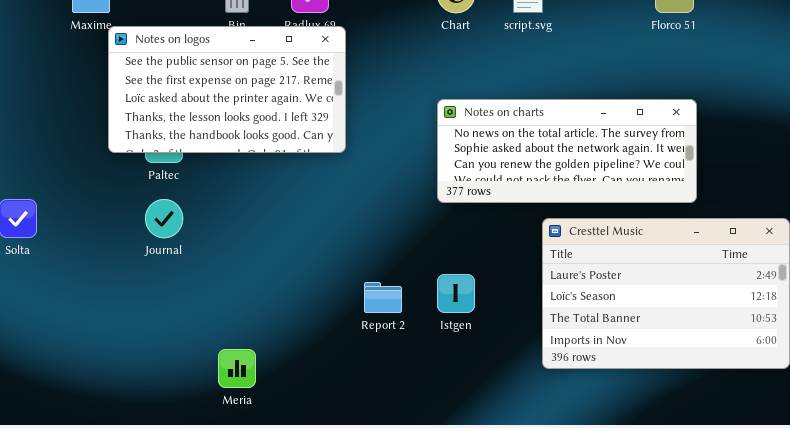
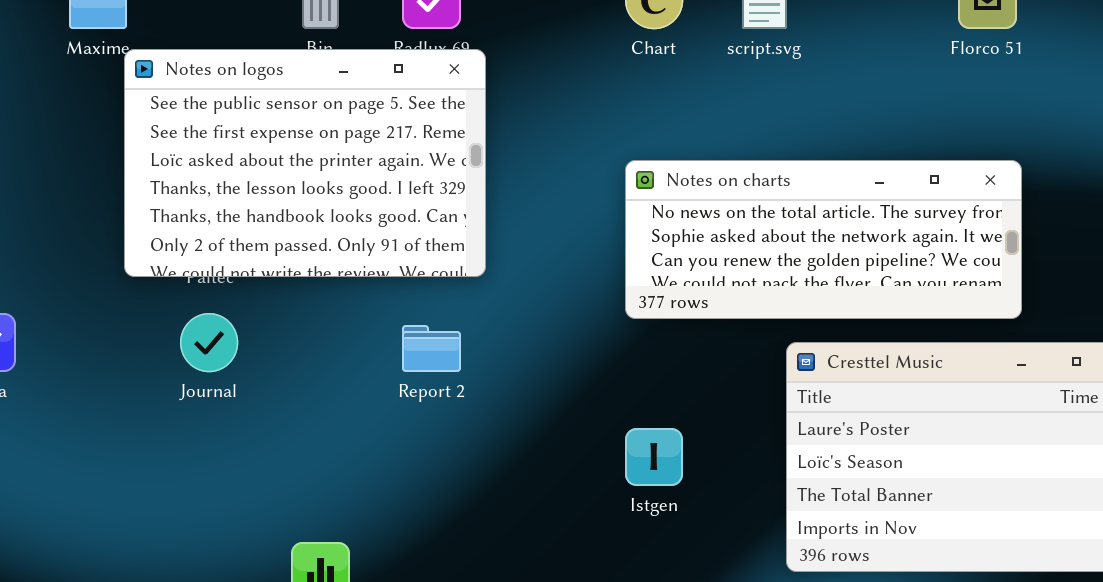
Notes on logos: [108,26,346,153] -> [124,49,486,277], resized
Report 2: [364,282,402,313] -> [402,325,461,372], moved

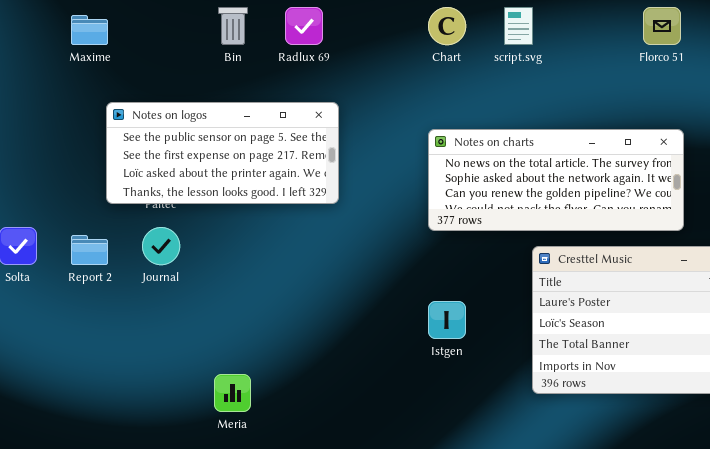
Notes on logos: [124,49,486,277] -> [106,102,339,204], resized
Report 2: [402,325,461,372] -> [71,235,108,265], moved

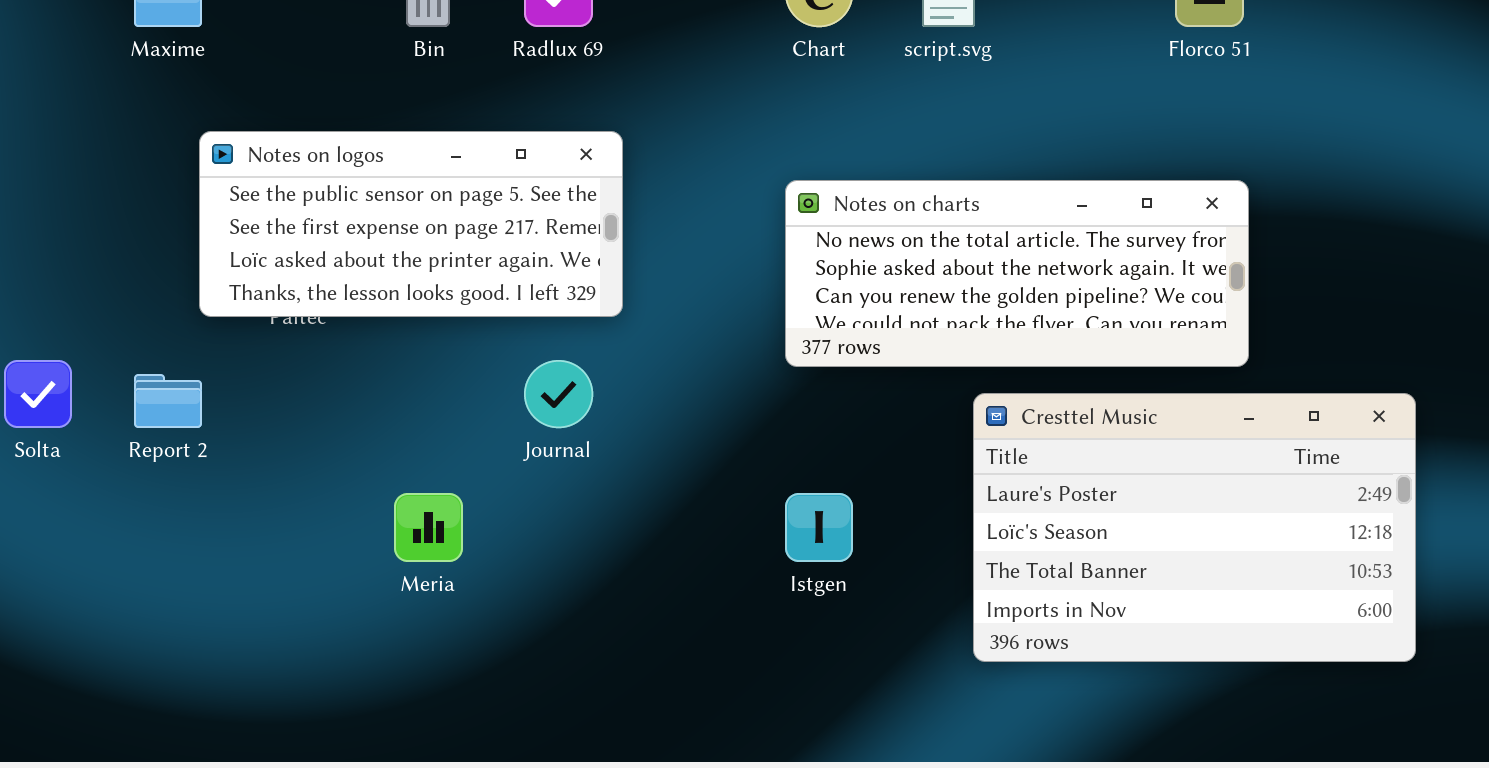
Journal: [142,227,180,265] -> [524,360,593,428], moved
Meria: [214,374,251,412] -> [394,493,463,562], moved

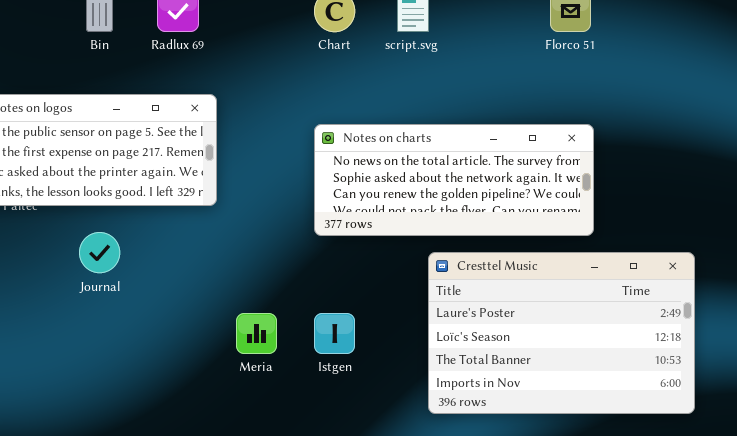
Journal: [524,360,593,428] -> [79,232,120,273], moved
Meria: [394,493,463,562] -> [236,313,277,354], moved

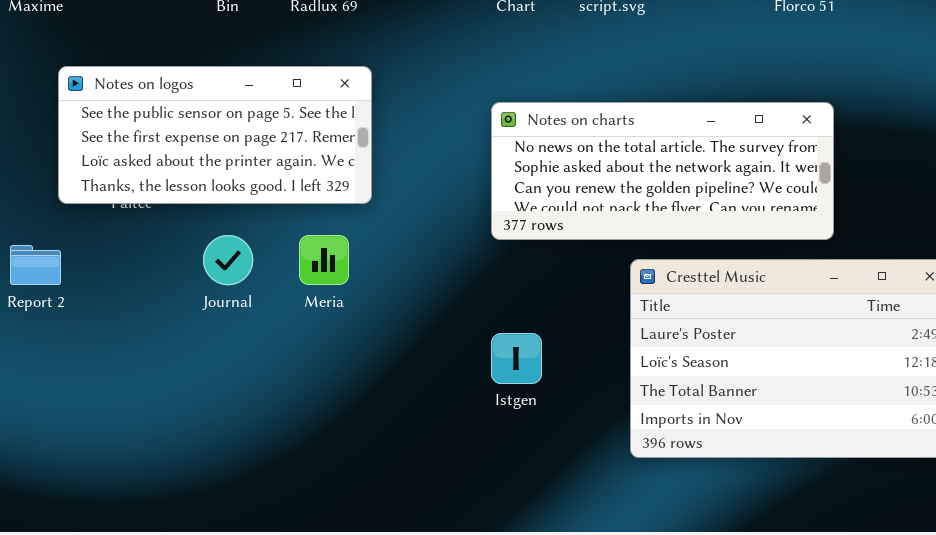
Meria: [236,313,277,354] -> [299,235,349,285], moved

